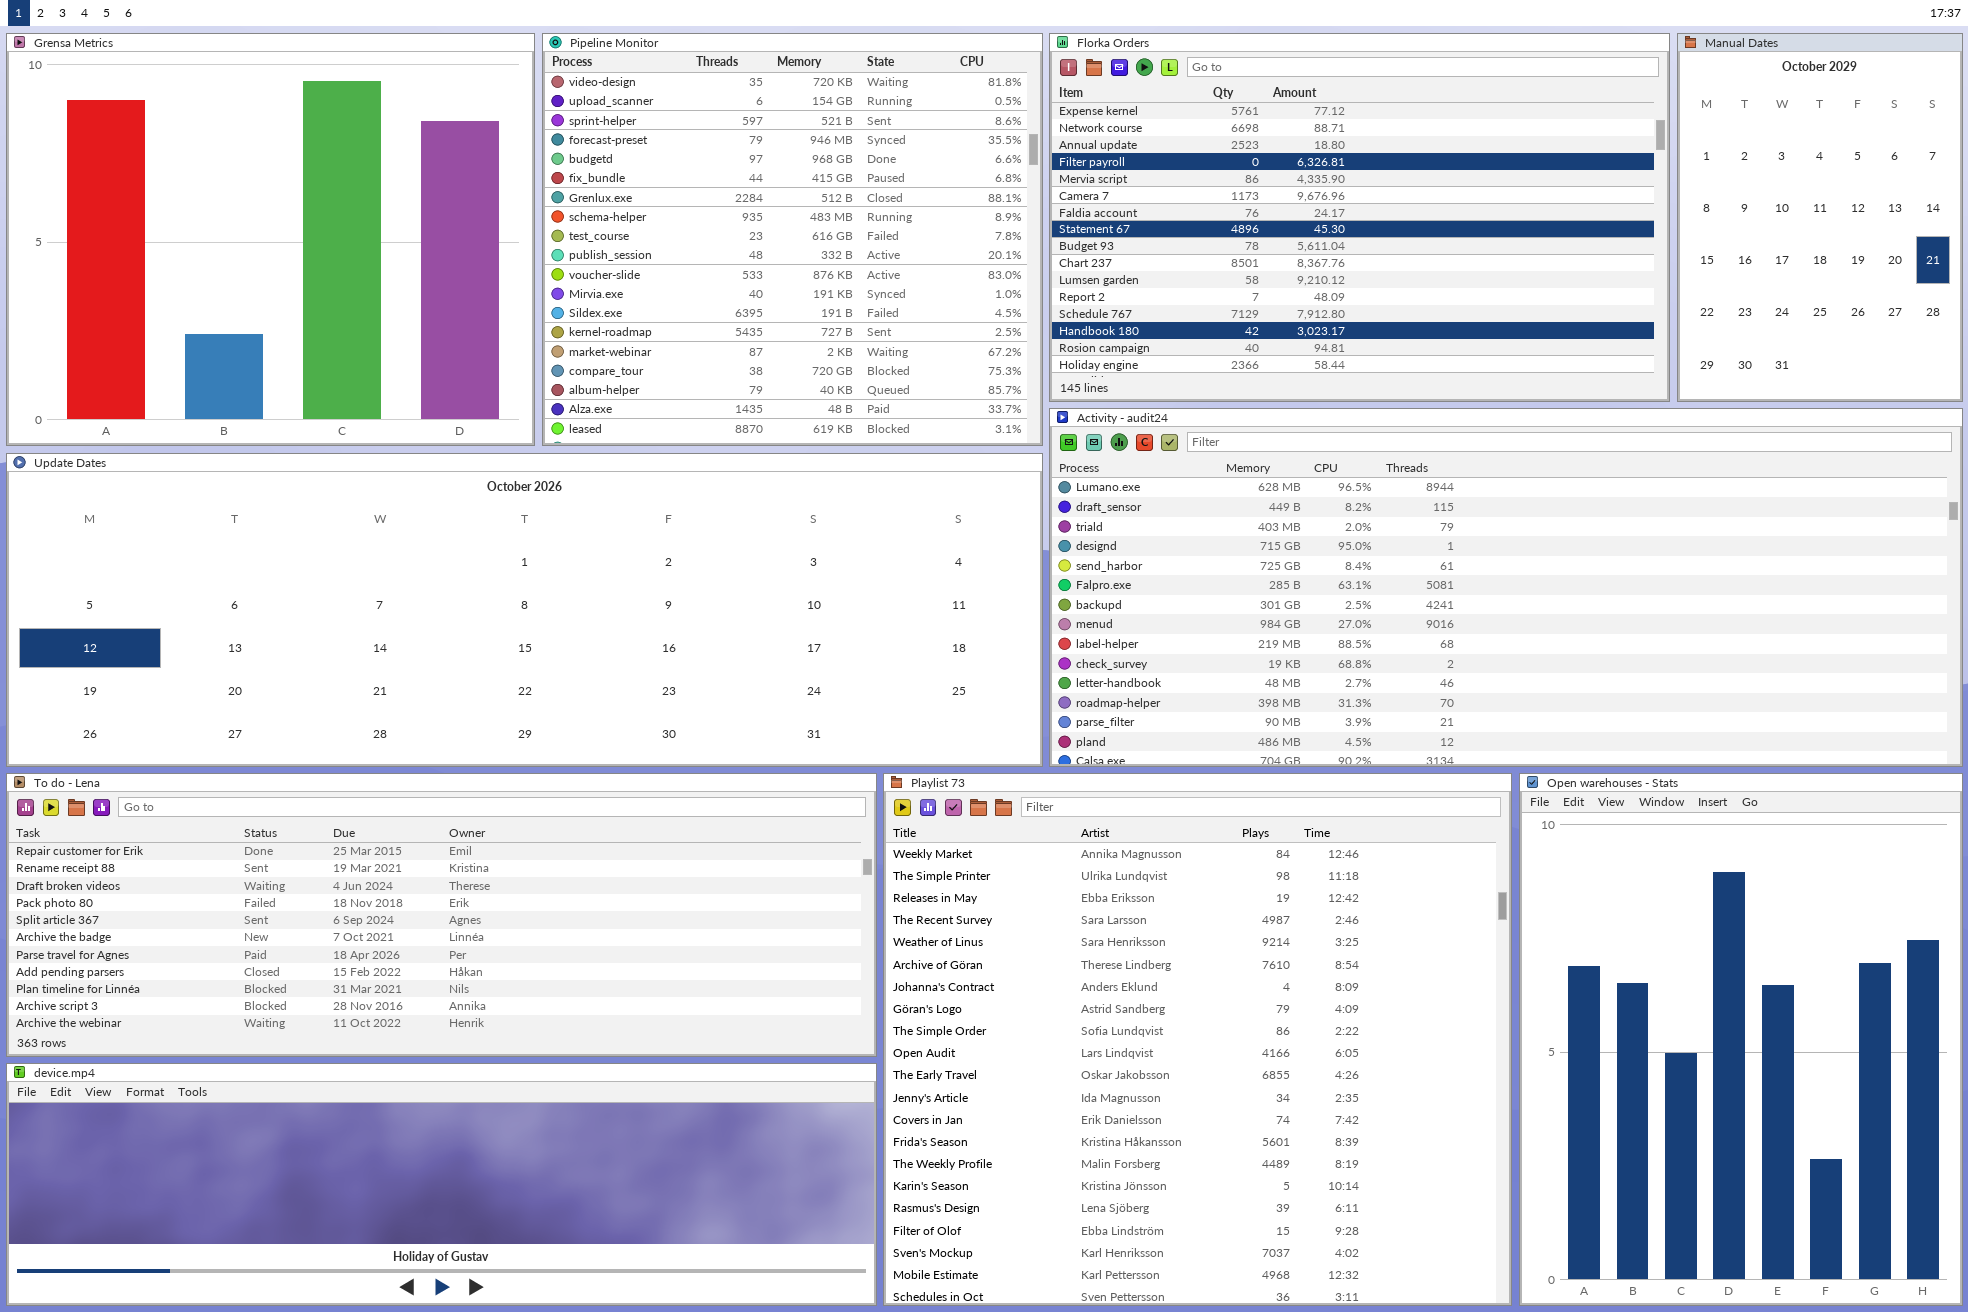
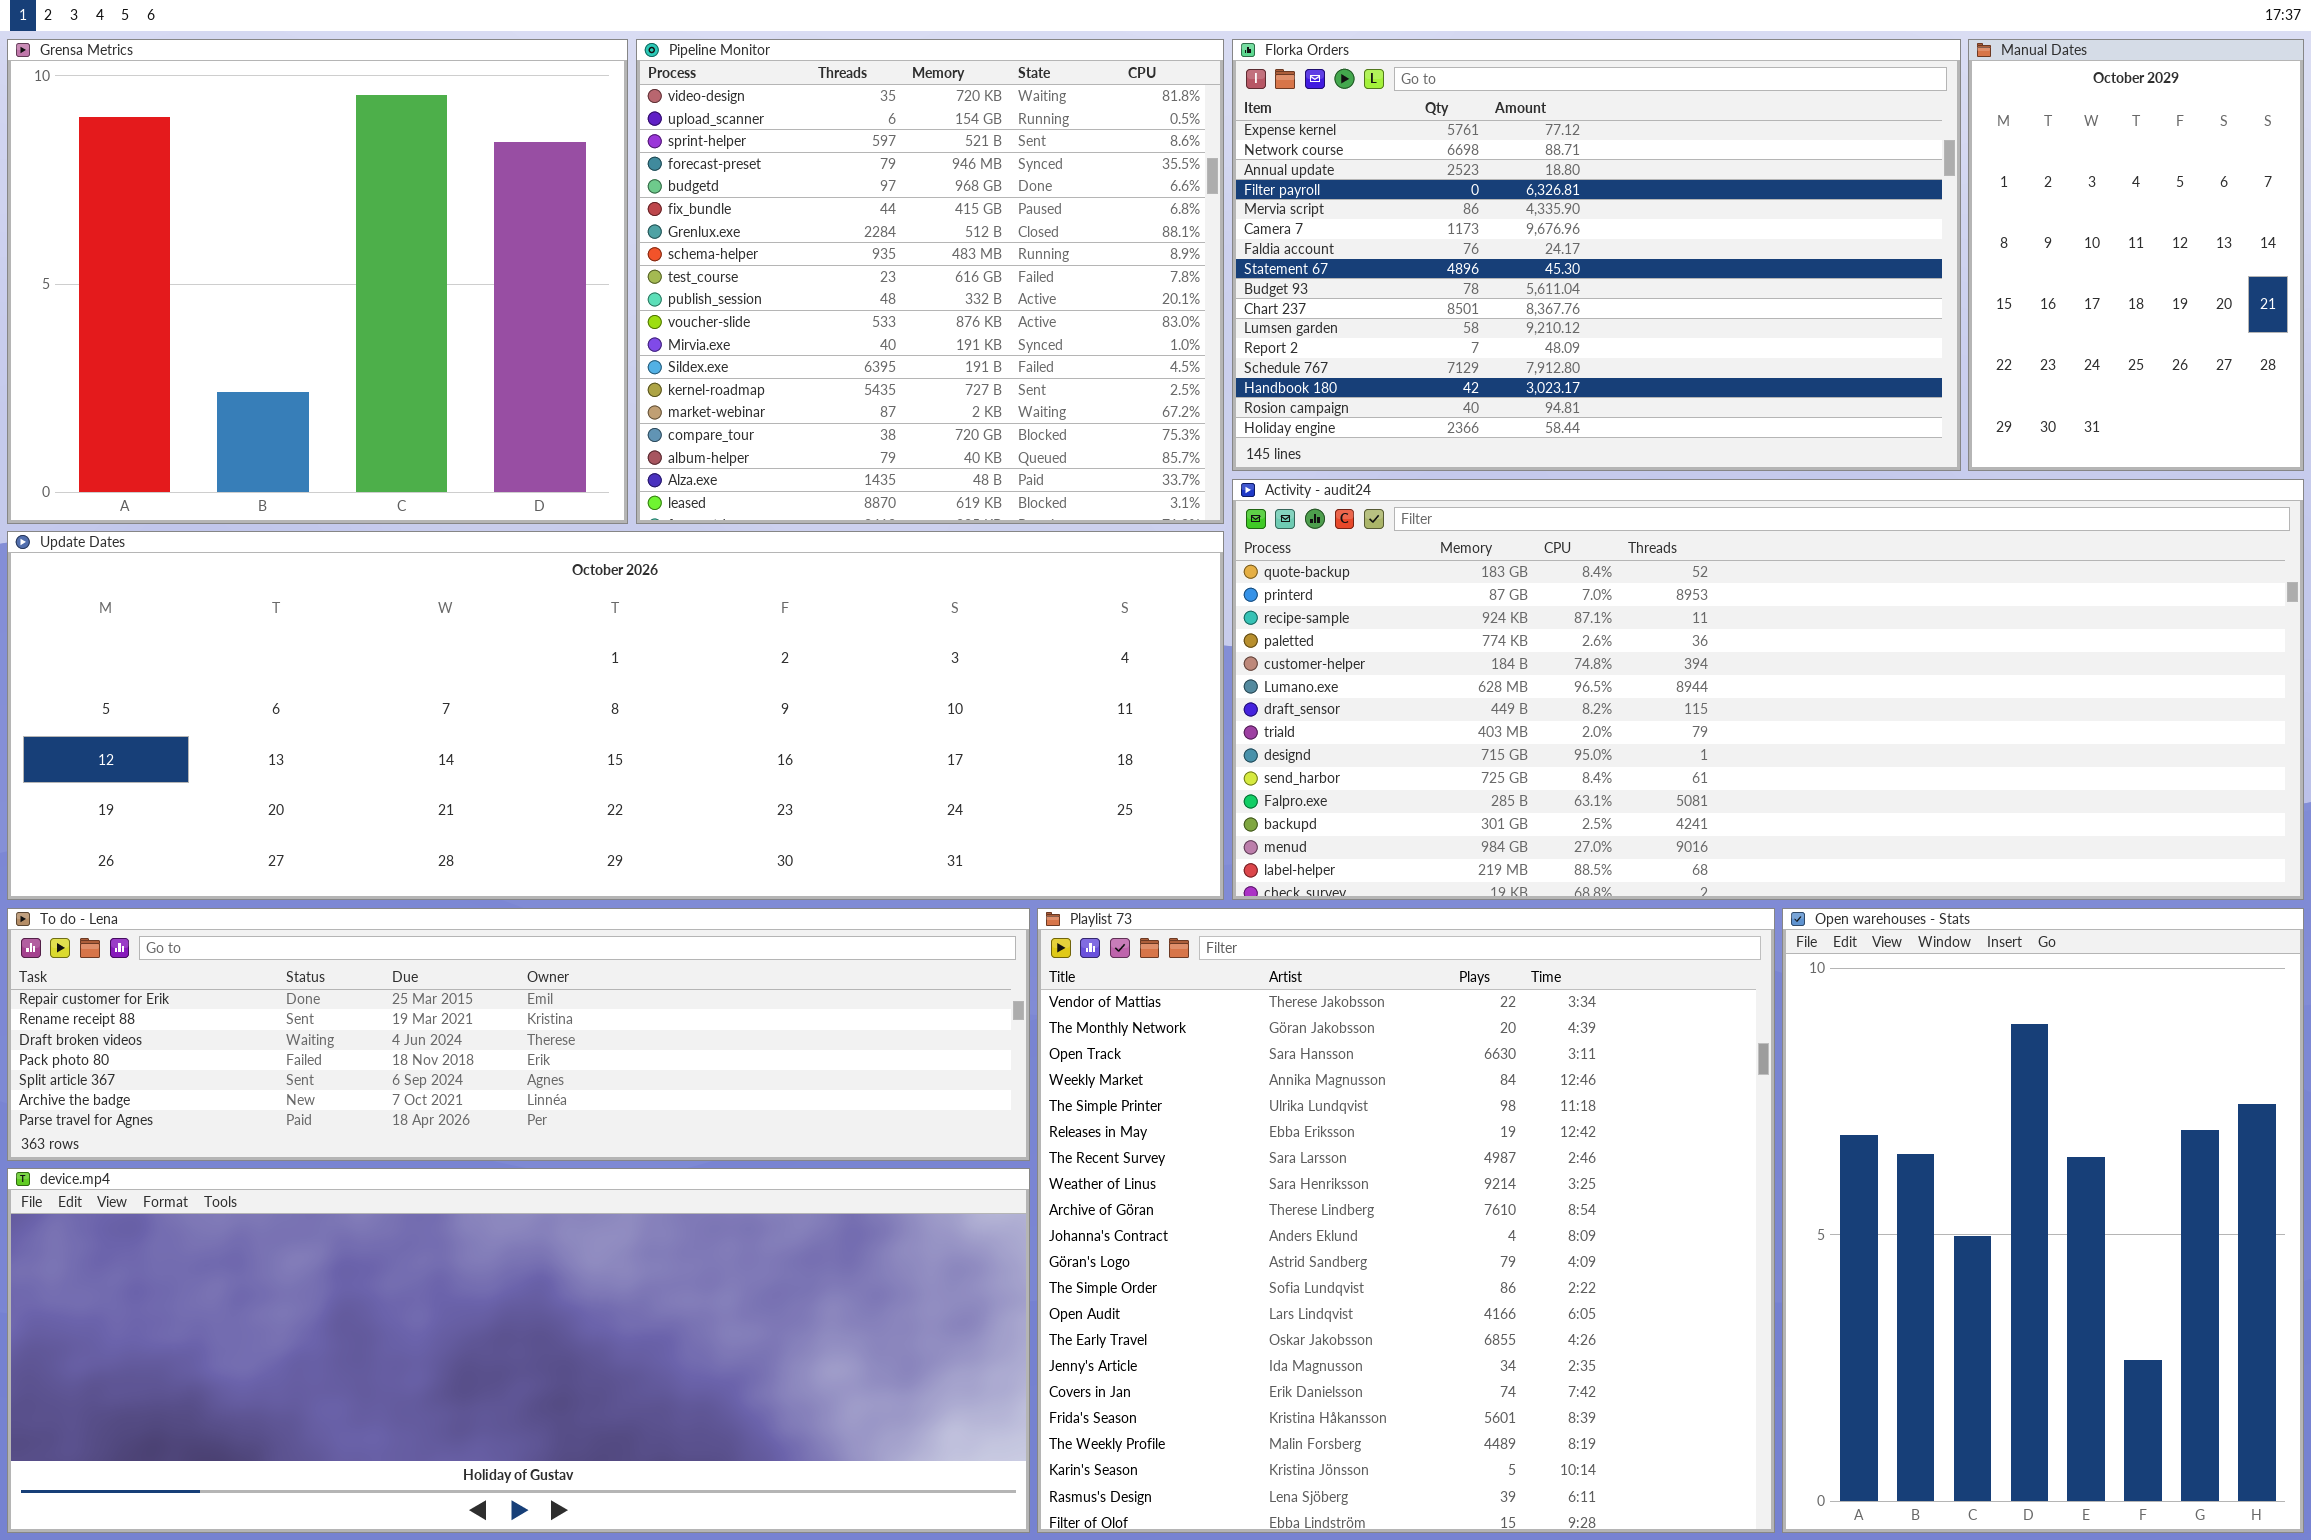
Activity - audit24: [1049,408,1963,767] -> [1232,479,2304,900], scrolled up 5 rows
To do - Lena: [6,773,877,1057] -> [7,908,1030,1161], resized
Playlist 73: [883,773,1512,1306] -> [1037,908,1775,1533], scrolled up 3 rows
device.mp4: [6,1063,877,1306] -> [7,1168,1030,1533], resized

